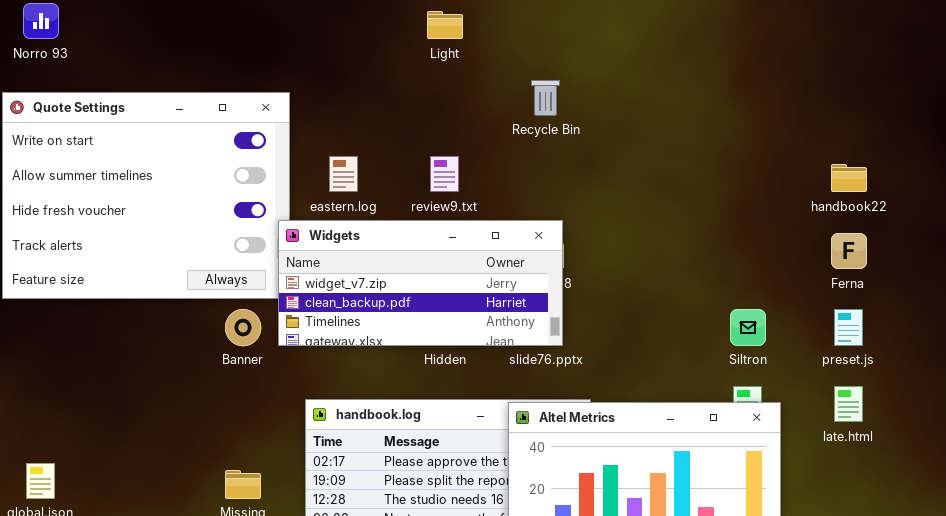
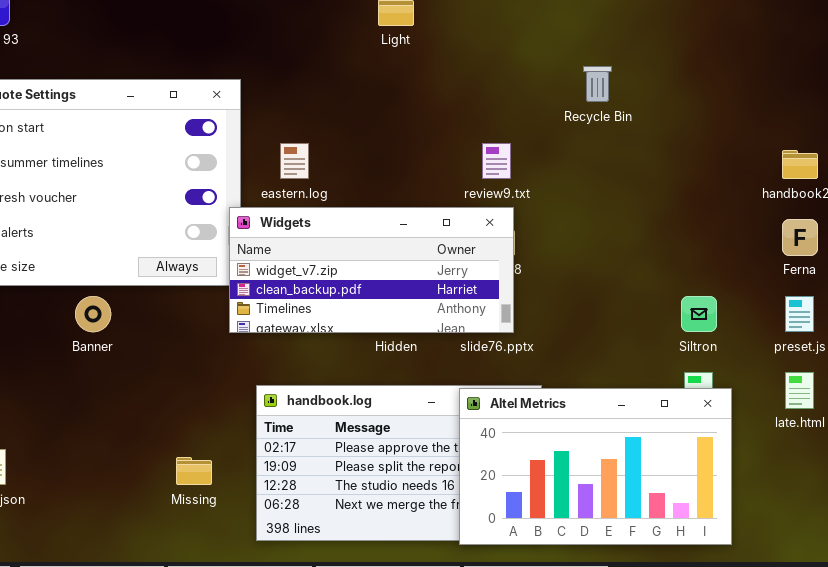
Recycle Bin: [531,80,560,116] -> [583,66,612,102], moved
review9.txt: [430,156,459,192] -> [482,143,511,179], moved
Banner: [225,309,261,346] -> [75,296,111,332], moved

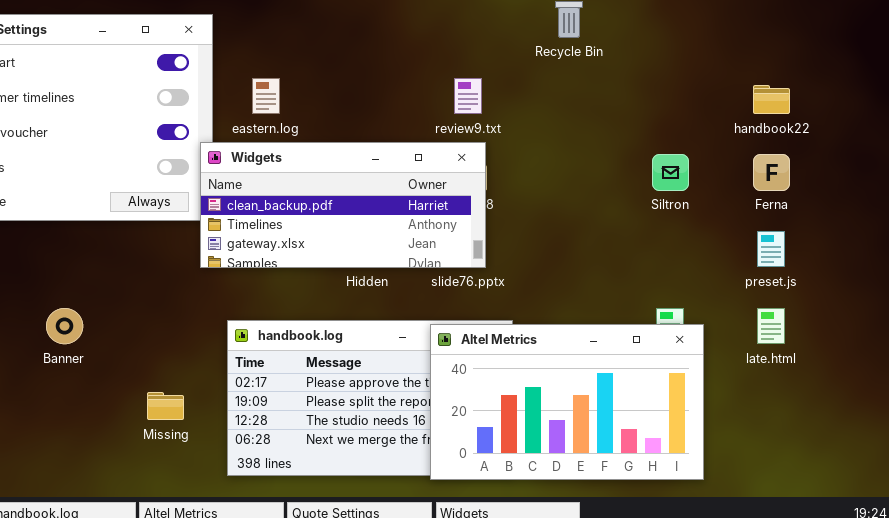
Widgets: [229,207,514,333] -> [200,142,486,268], scrolled down 1 row
Banner: [75,296,111,332] -> [46,308,83,344], moved
Siltron: [681,296,717,332] -> [652,154,689,191], moved

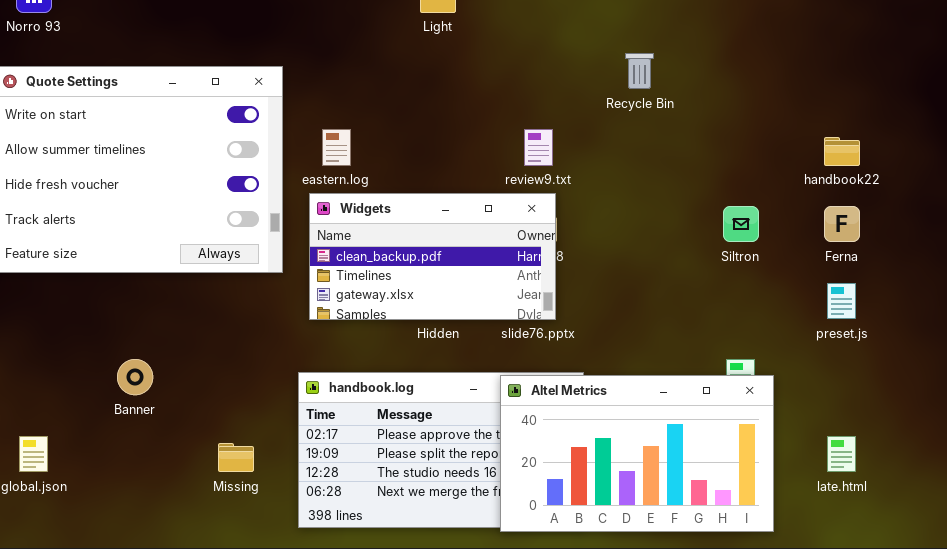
Widgets: [200,142,486,268] -> [309,193,556,320], resized
late.html: [757,308,785,344] -> [827,436,856,472], moved

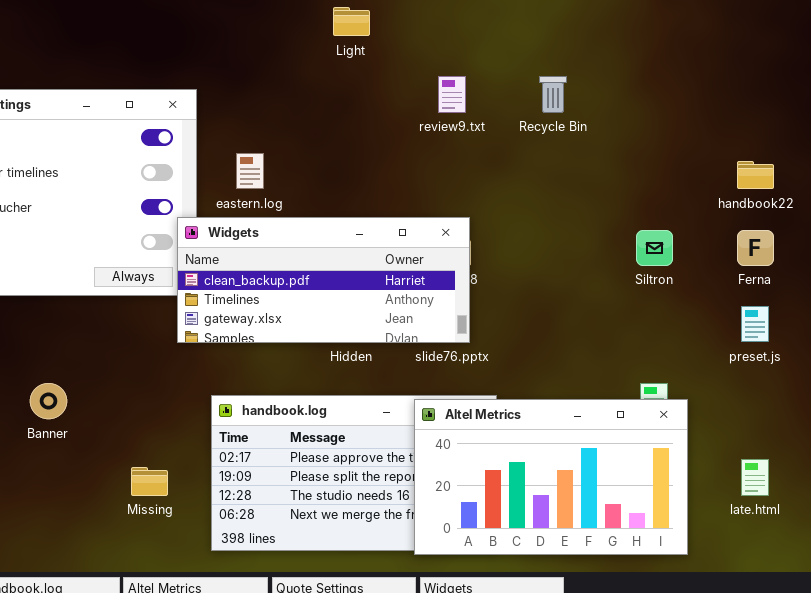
review9.txt: [524,129,553,166] -> [438,76,466,113], moved
Widgets: [309,193,556,320] -> [177,217,470,343], resized

